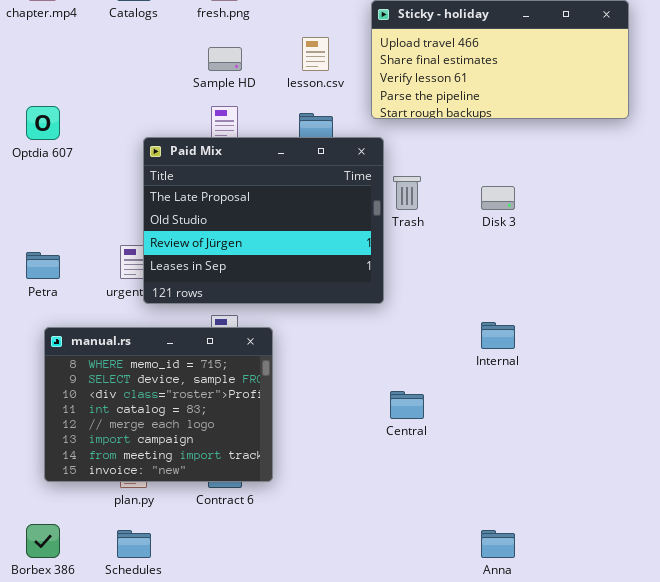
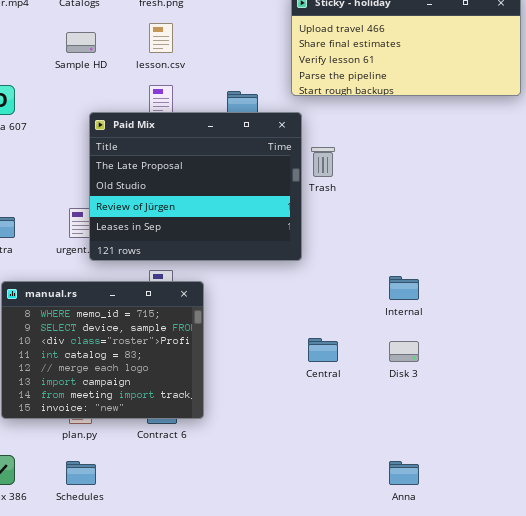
lesson.csv: [302,37,329,71] -> [149,23,173,53], moved
Sample HD: [208,47,242,71] -> [66,32,96,53], moved
Disk 3: [481,186,515,210] -> [389,341,419,362], moved

